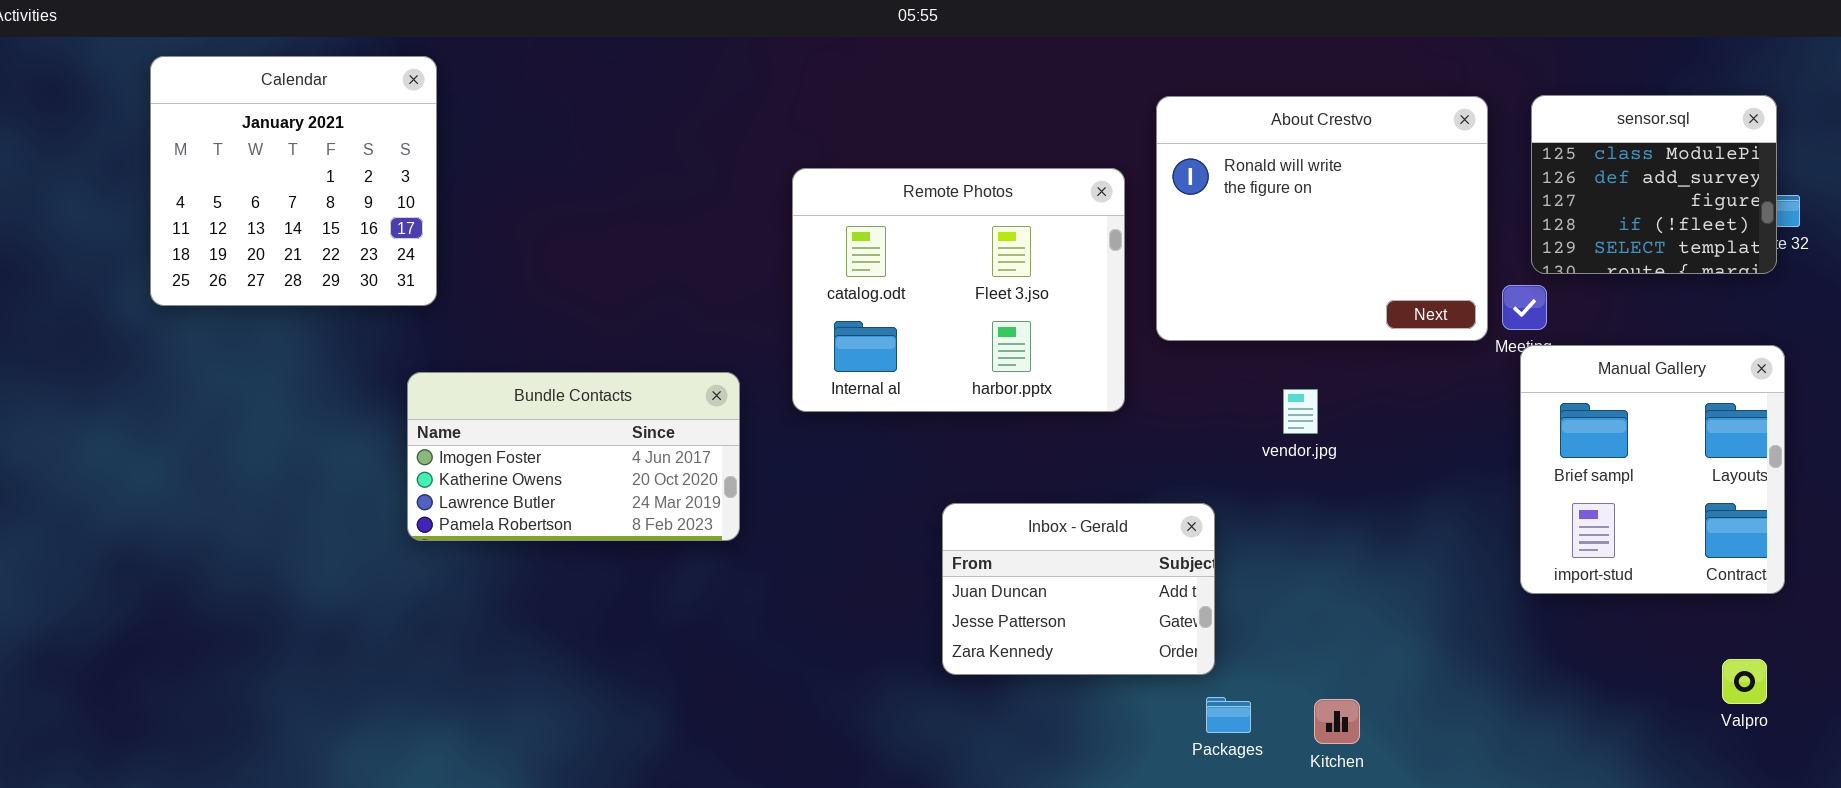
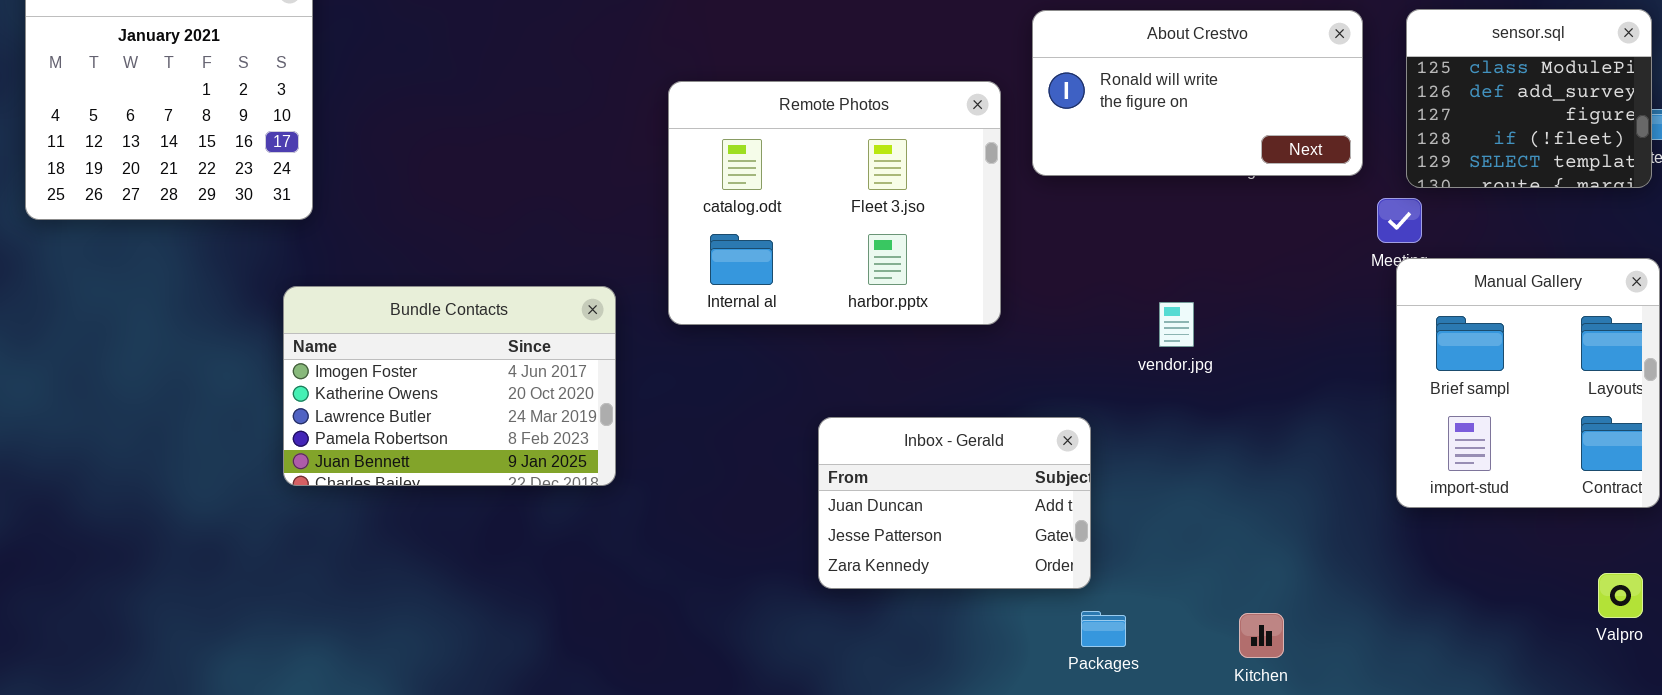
About Crestvo: [1156,96,1488,341] -> [1032,10,1363,176], resized
Bundle Contacts: [407,372,740,541] -> [283,286,616,486], resized
Kitchen: [1314,699,1360,744] -> [1239,613,1284,658], moved

